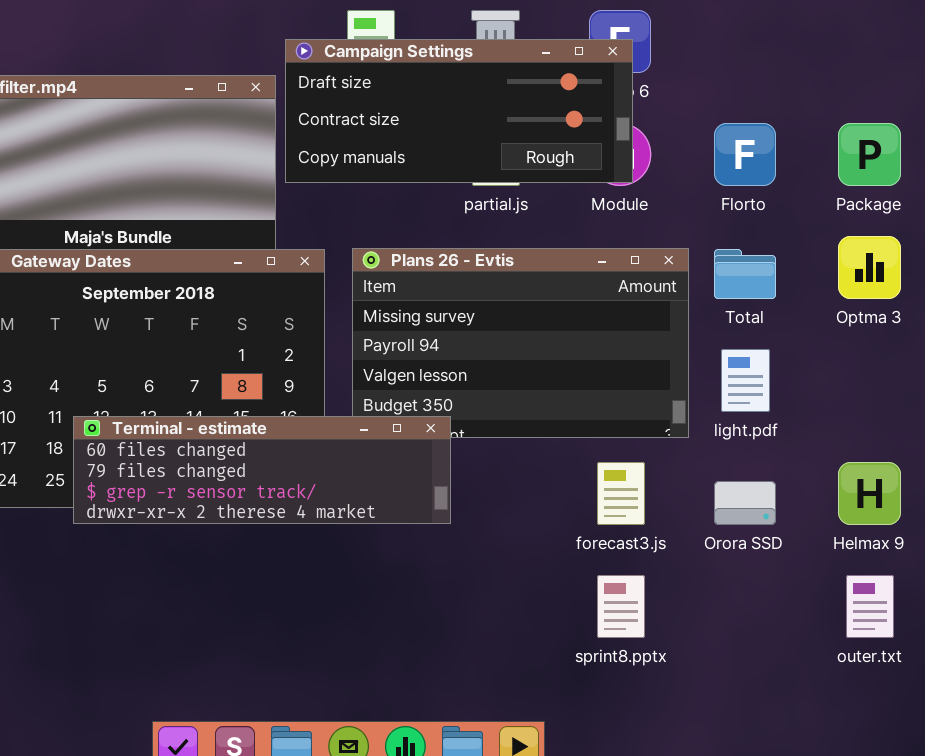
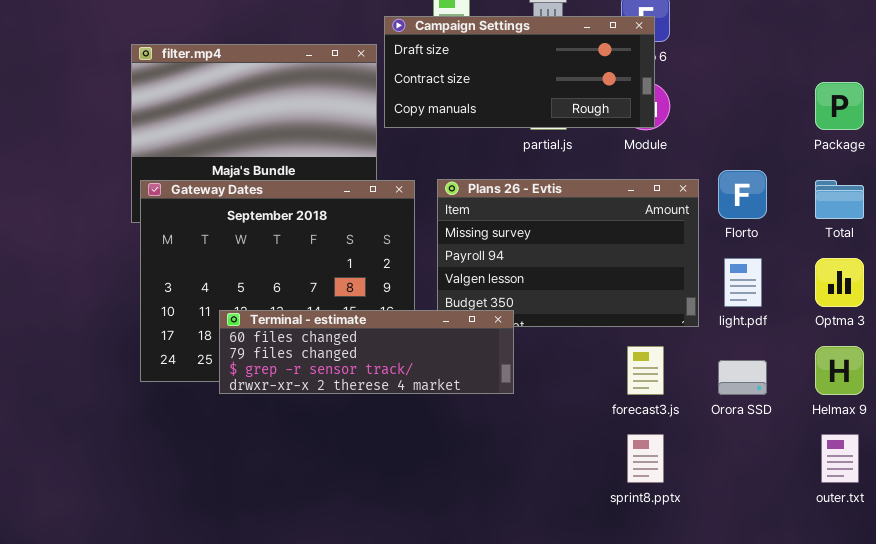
Florto: [714,123,776,186] -> [718,170,767,219], moved
Optma 3: [838,236,901,299] -> [815,258,864,307], moved
Total: [714,249,776,299] -> [815,180,864,219], moved

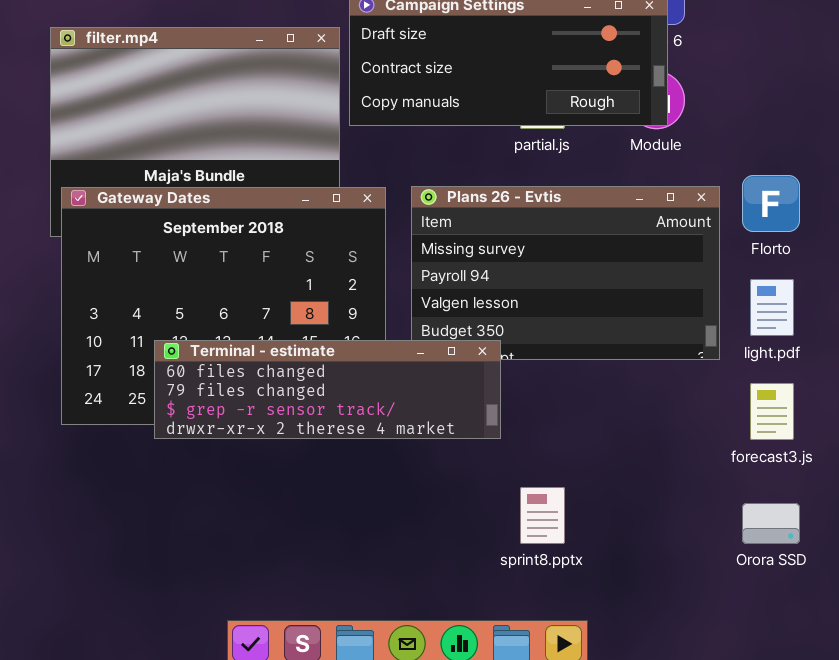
forecast3.js: [627,346,664,395] -> [750,383,794,440], moved
Orora SSD: [718,360,767,395] -> [742,503,800,544], moved
sprint8.pptx: [627,434,664,483] -> [520,487,565,544], moved

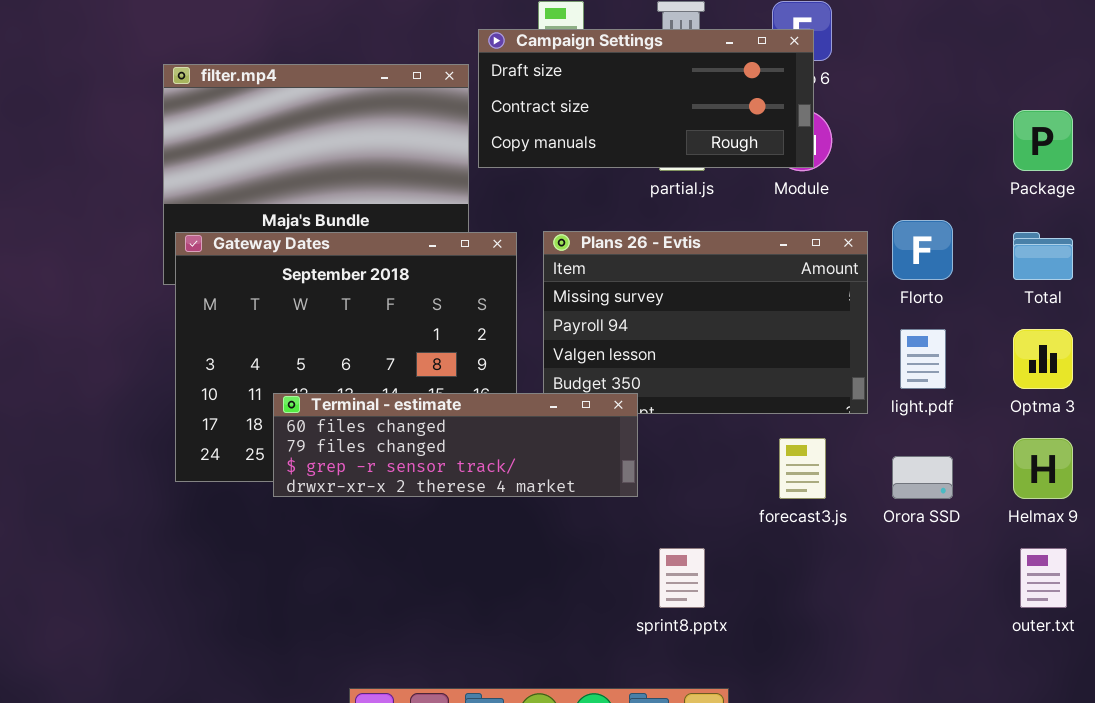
forecast3.js: [750,383,794,440] -> [779,438,826,499], moved
Orora SSD: [742,503,800,544] -> [892,456,953,499], moved

